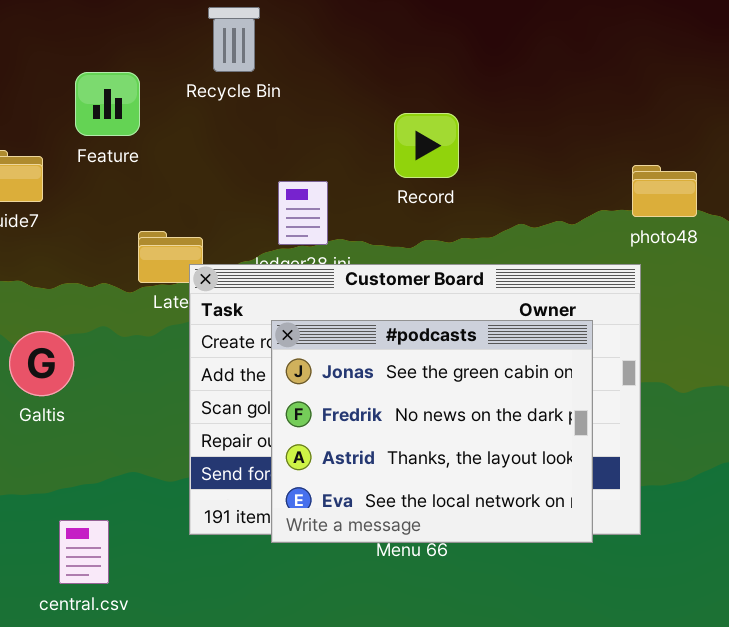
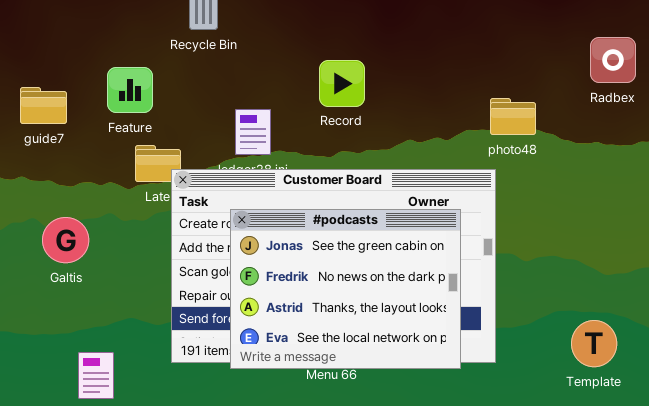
Feature: [75,72,140,136] -> [107,67,153,113], moved

